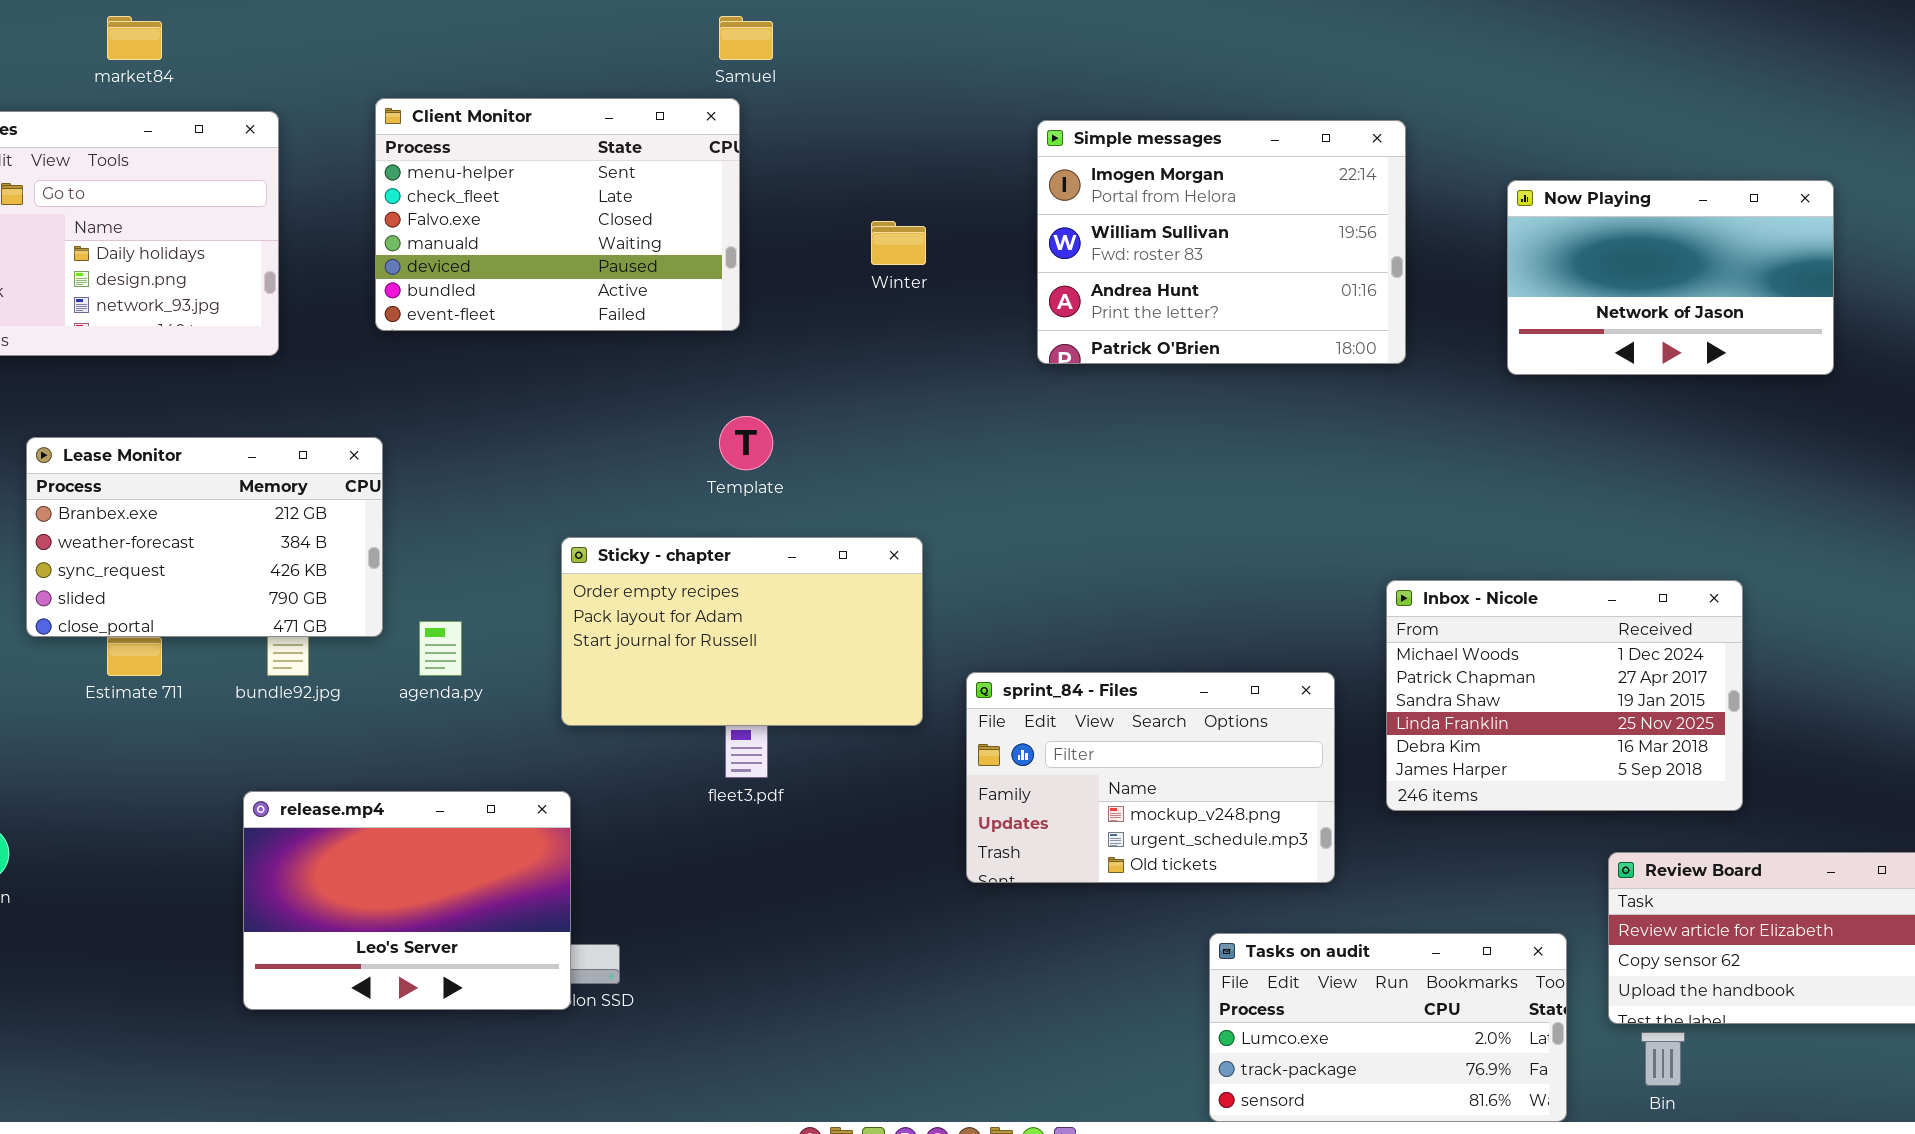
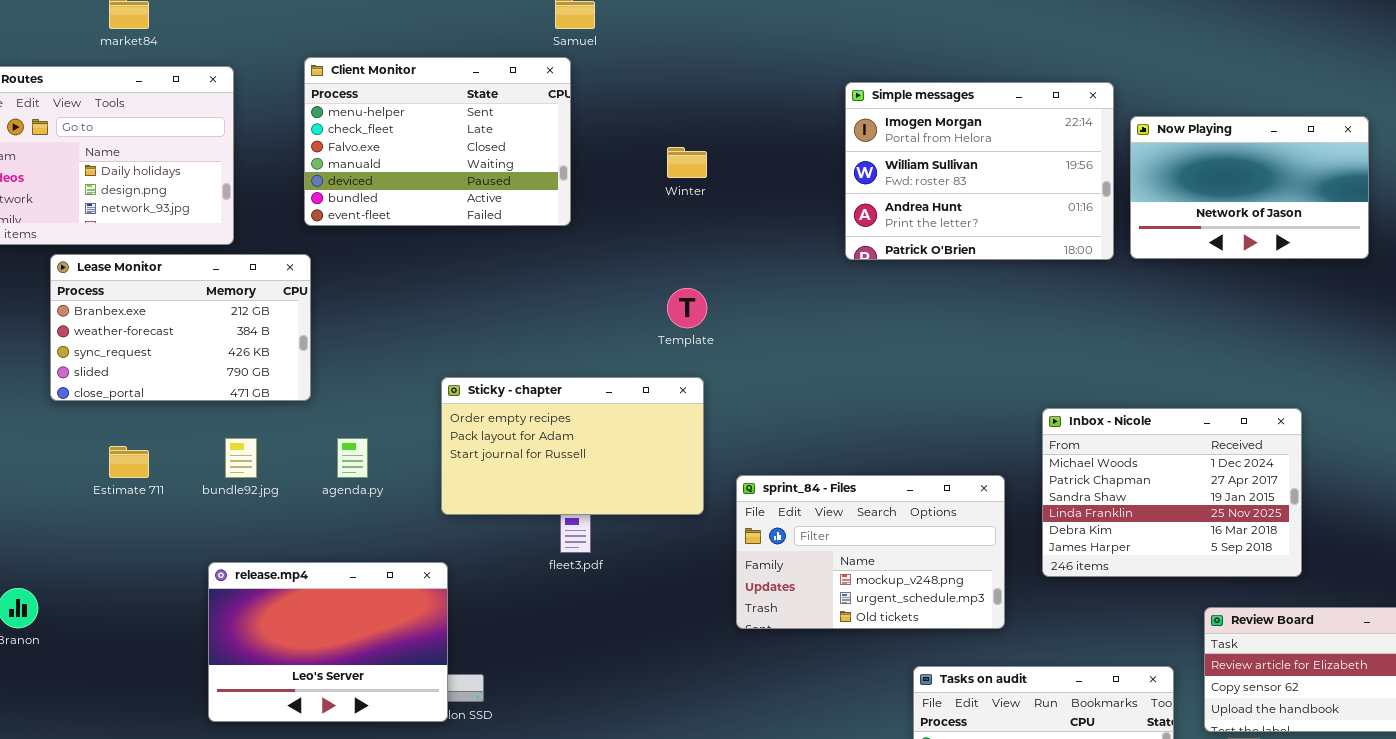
Simple messages: [1037,120,1406,364] -> [845,82,1114,260], moved
Template: [719,416,773,470] -> [667,288,707,328], moved
Lease Monitor: [26,437,383,637] -> [50,254,311,401], moved

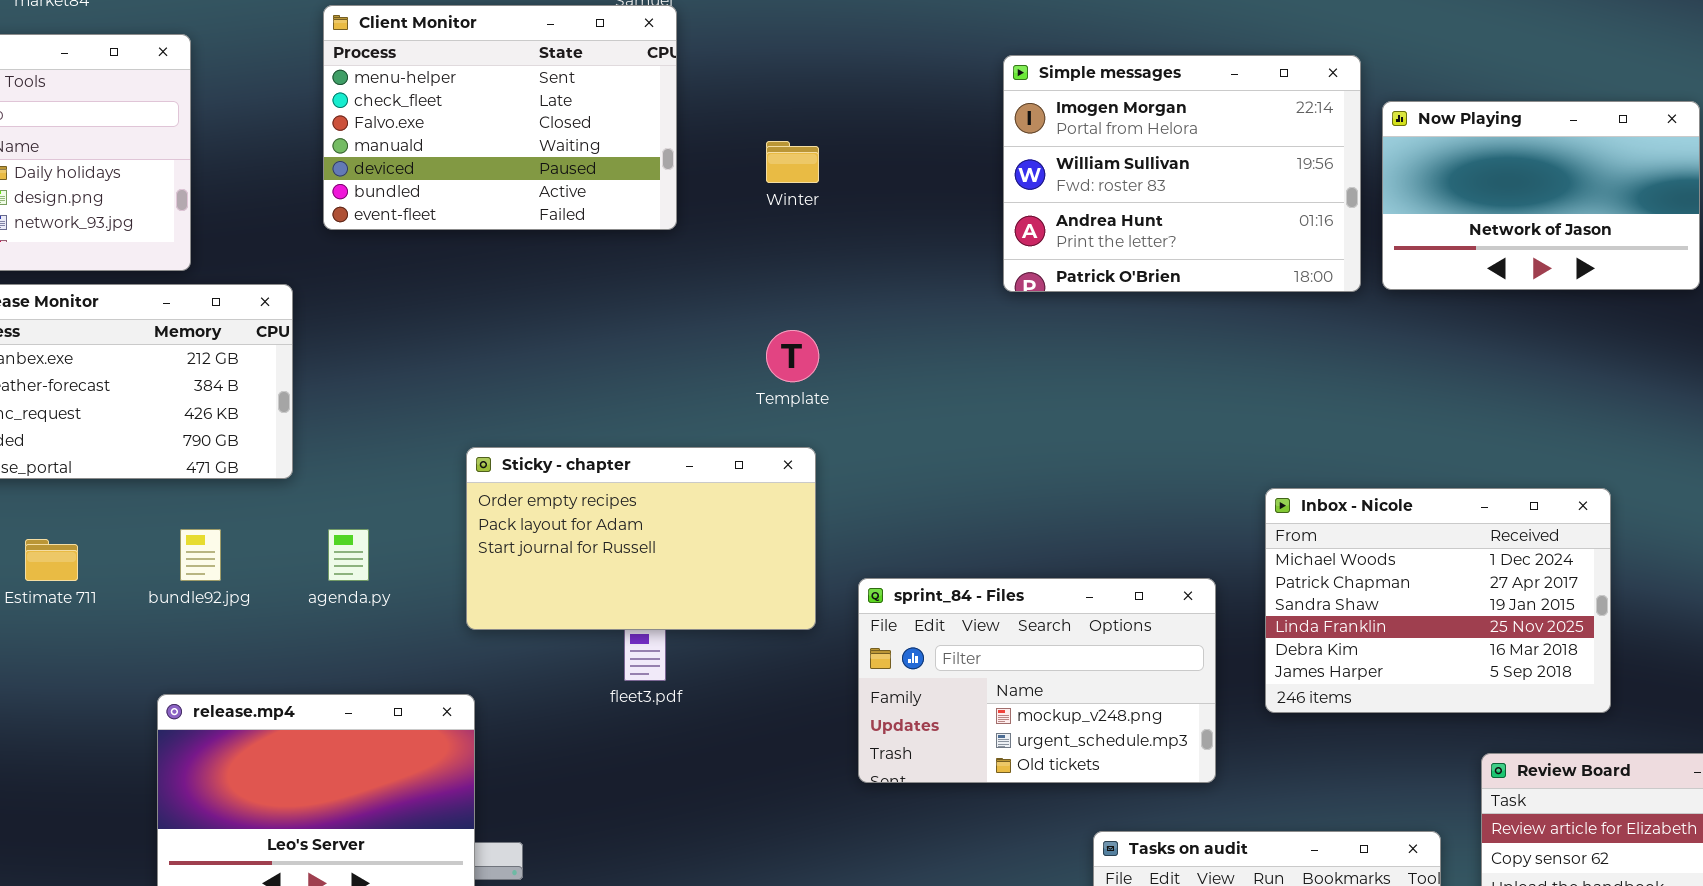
Client Monitor: [304,57,571,226] -> [323,5,677,230], moved

